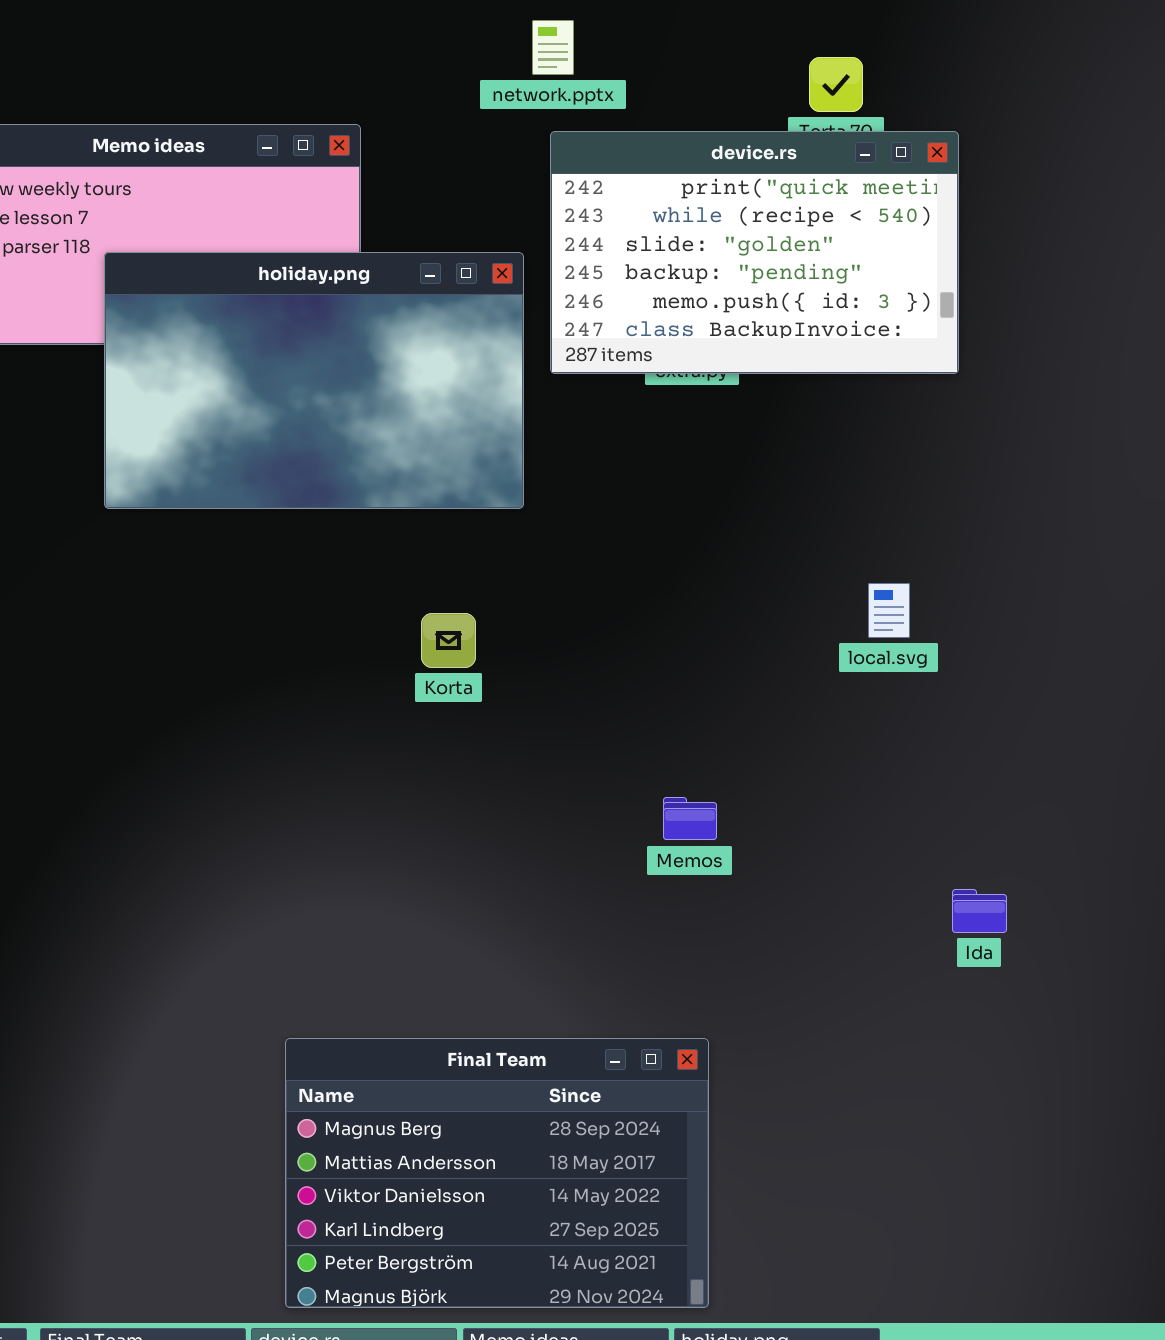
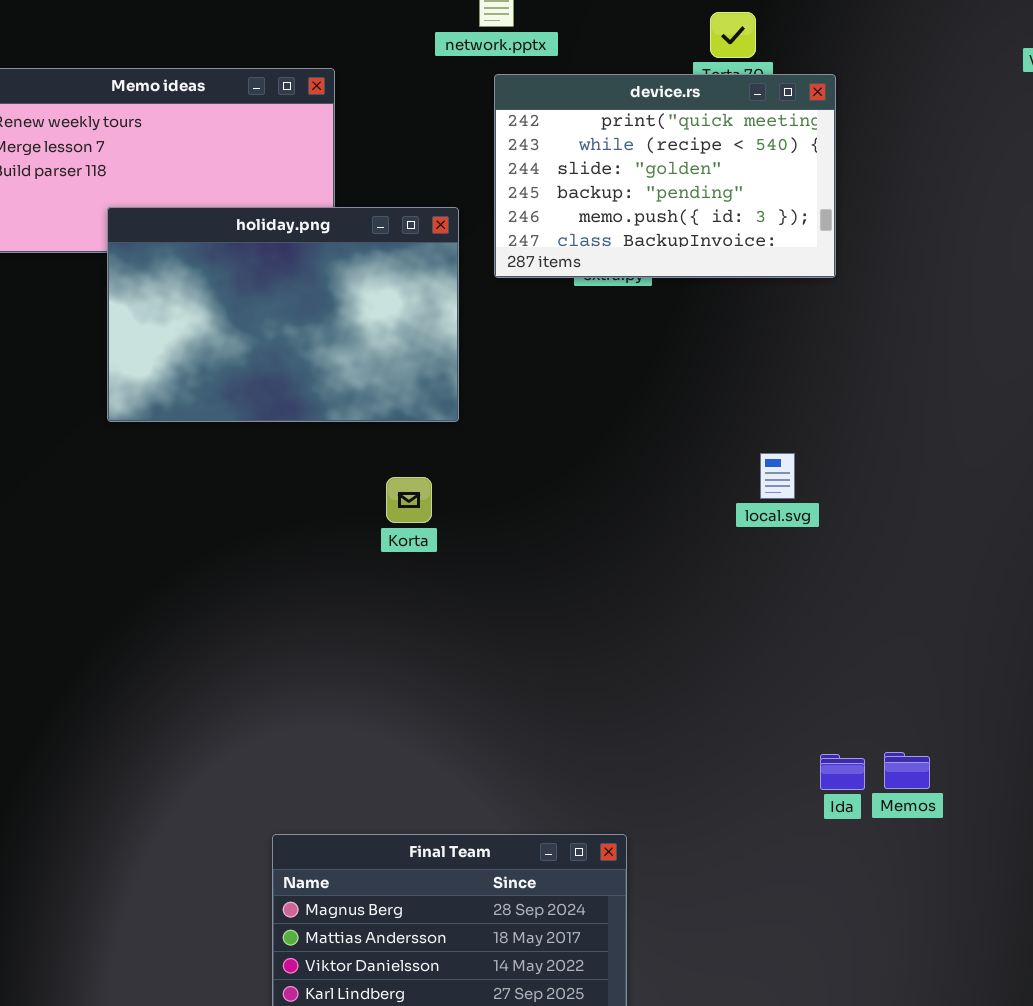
holiday.png: [104,252,524,509] -> [107,207,459,422], moved
Memos: [663,797,717,840] -> [884,752,930,789], moved
Ida: [952,889,1007,933] -> [820,754,865,790], moved

